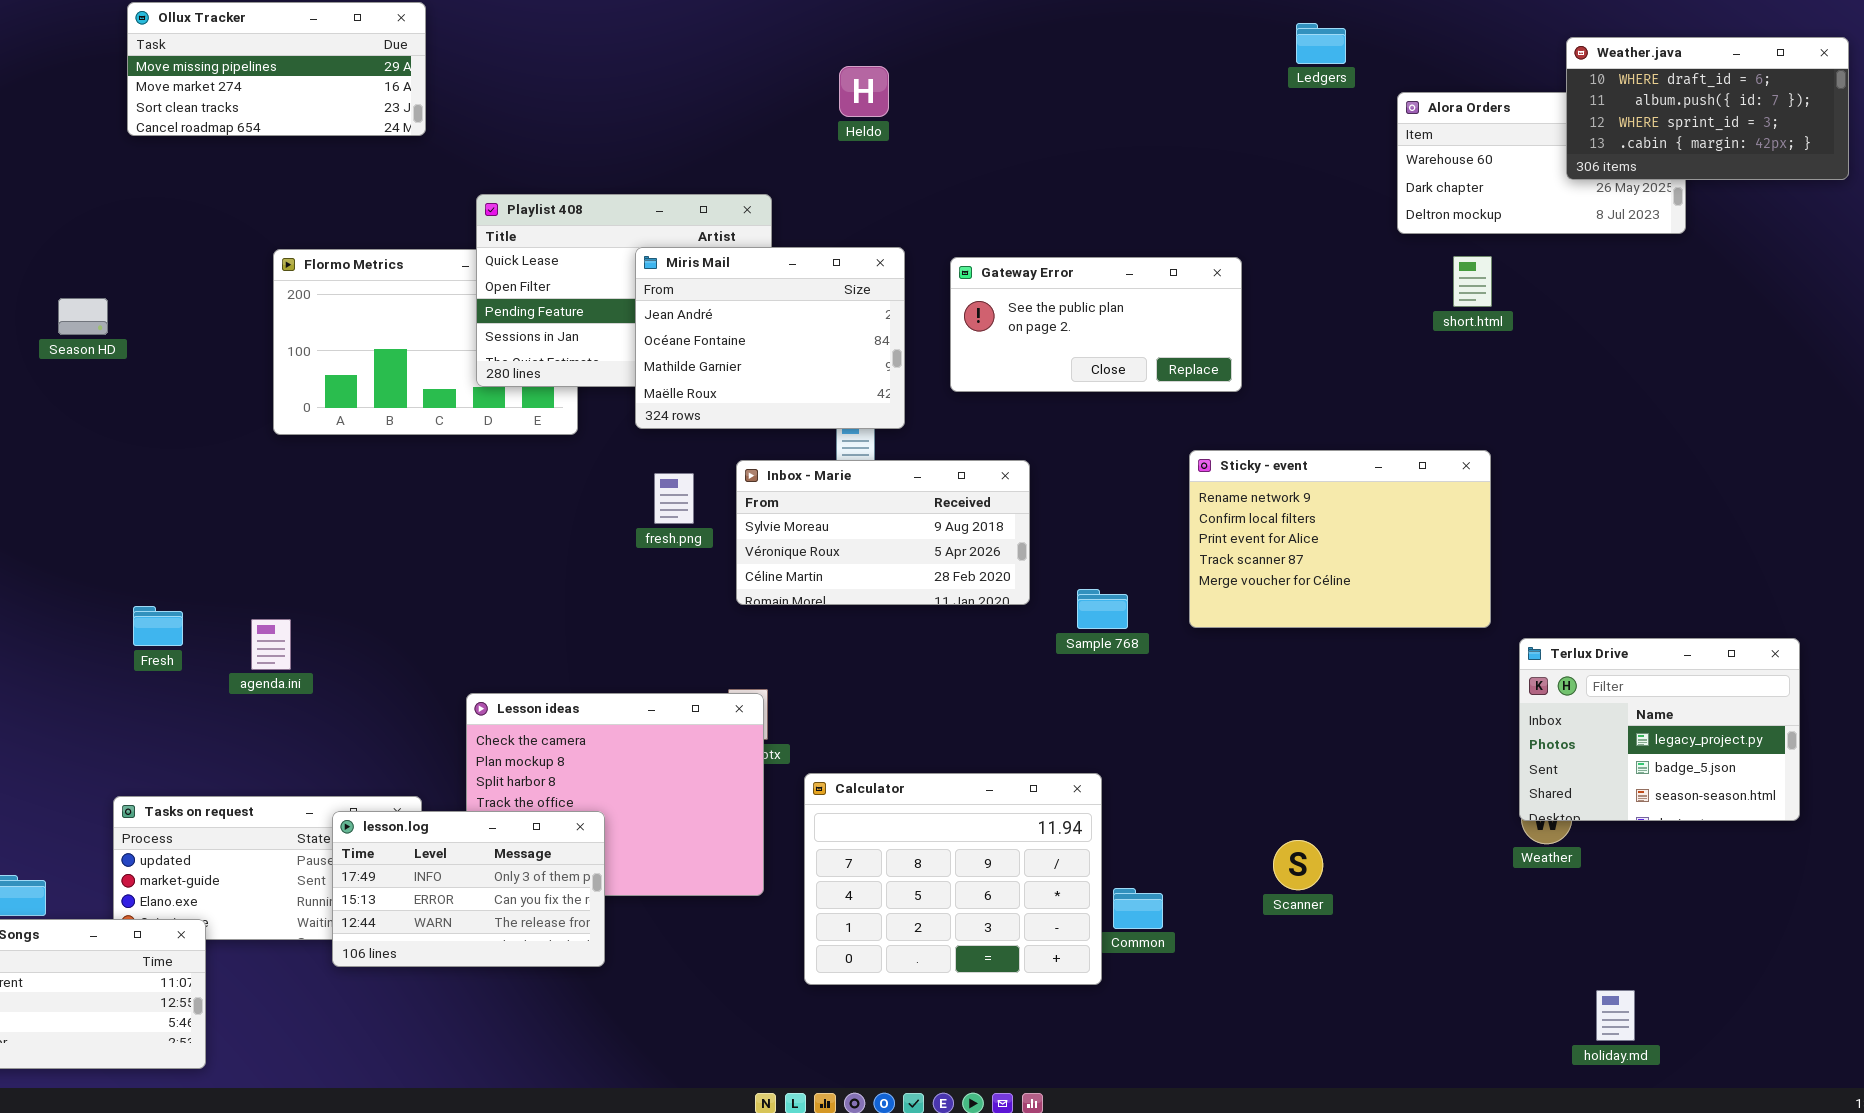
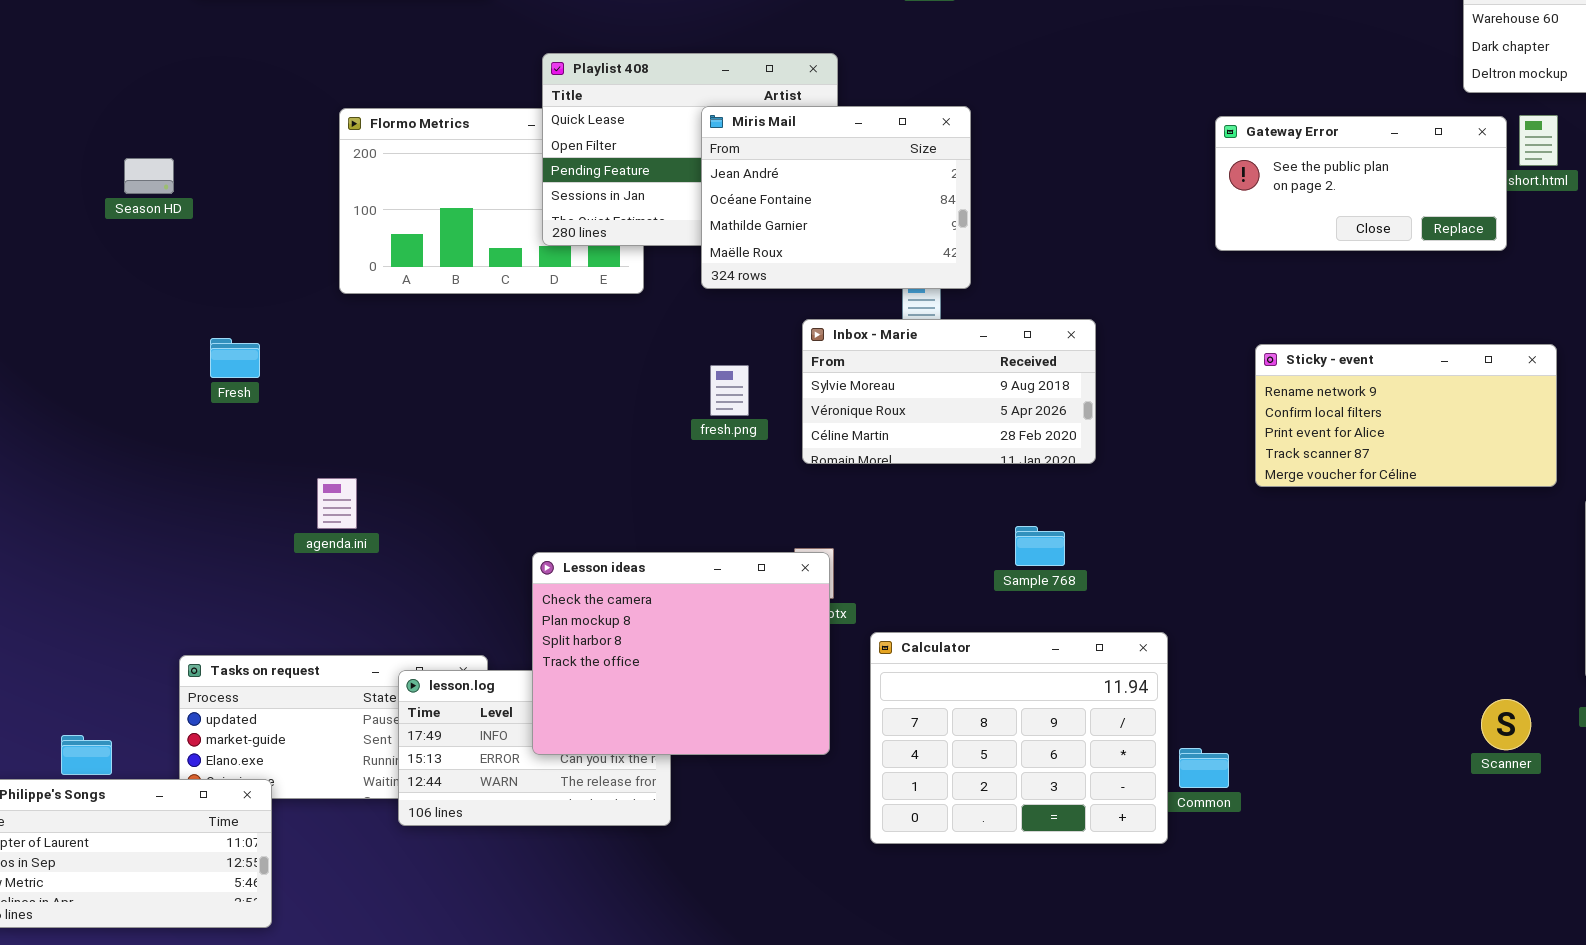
Gateway Error: [950,257,1242,392] -> [1215,116,1507,251], moved
Sticky - event: [1189,450,1491,628] -> [1255,344,1557,487], resized
fresh.png: [654,473,694,524] -> [710,365,749,416], moved
Sample 768: [1077,589,1128,629] -> [1015,526,1065,566], moved
Fresh: [133,606,183,646] -> [210,338,260,378], moved
Lesson ideas: [466,693,764,896] -> [532,552,830,755], raised
Scanner: [1273,840,1323,890] -> [1481,699,1531,750], moved

